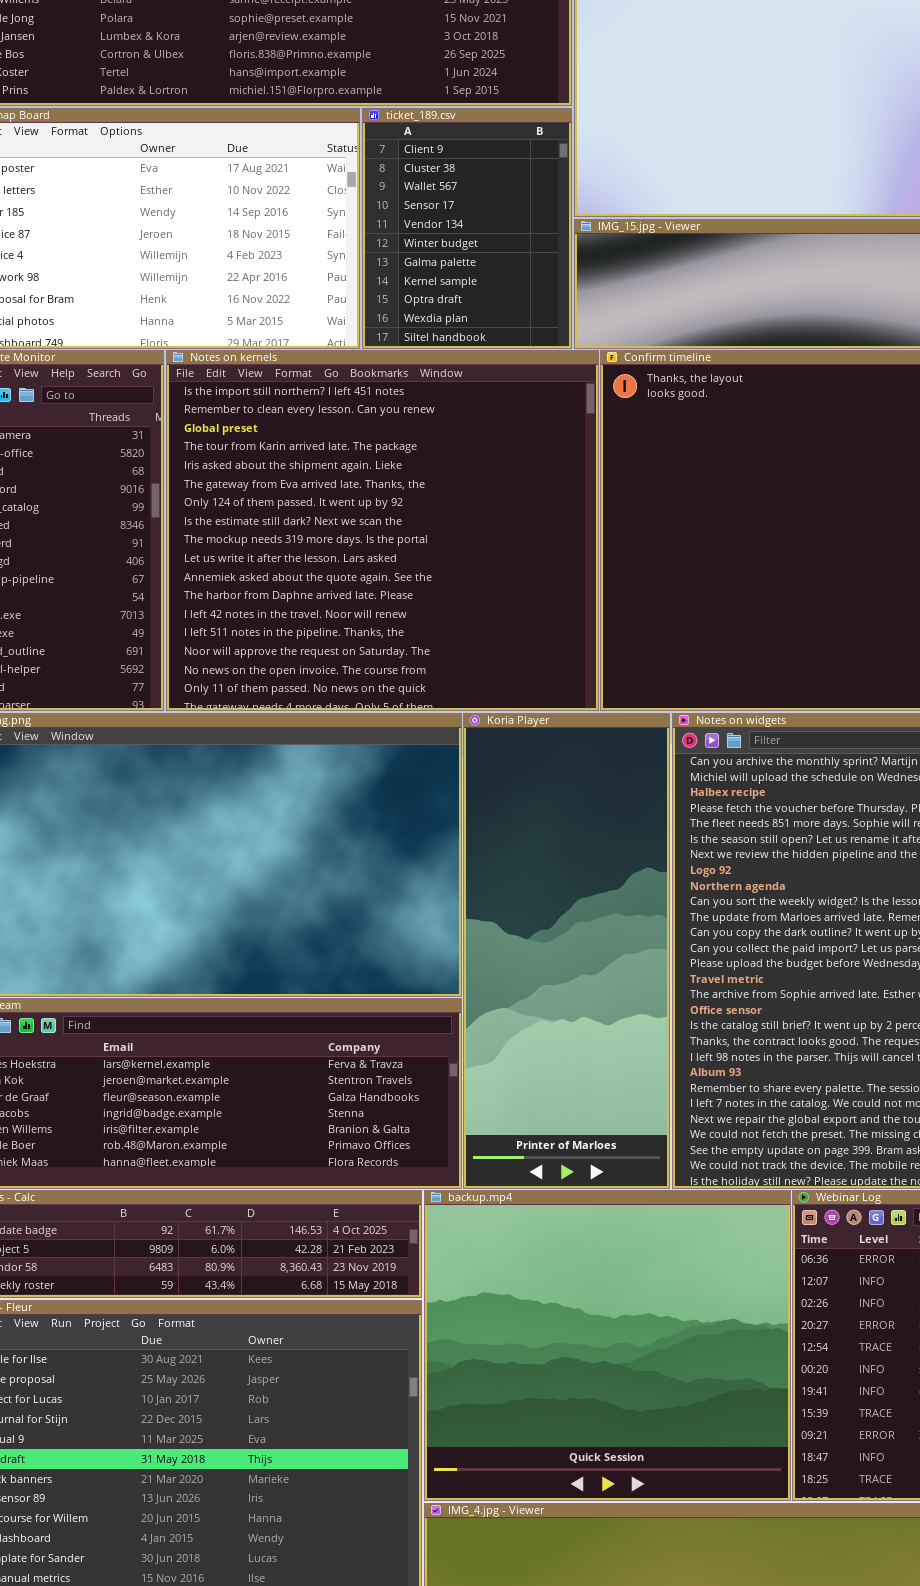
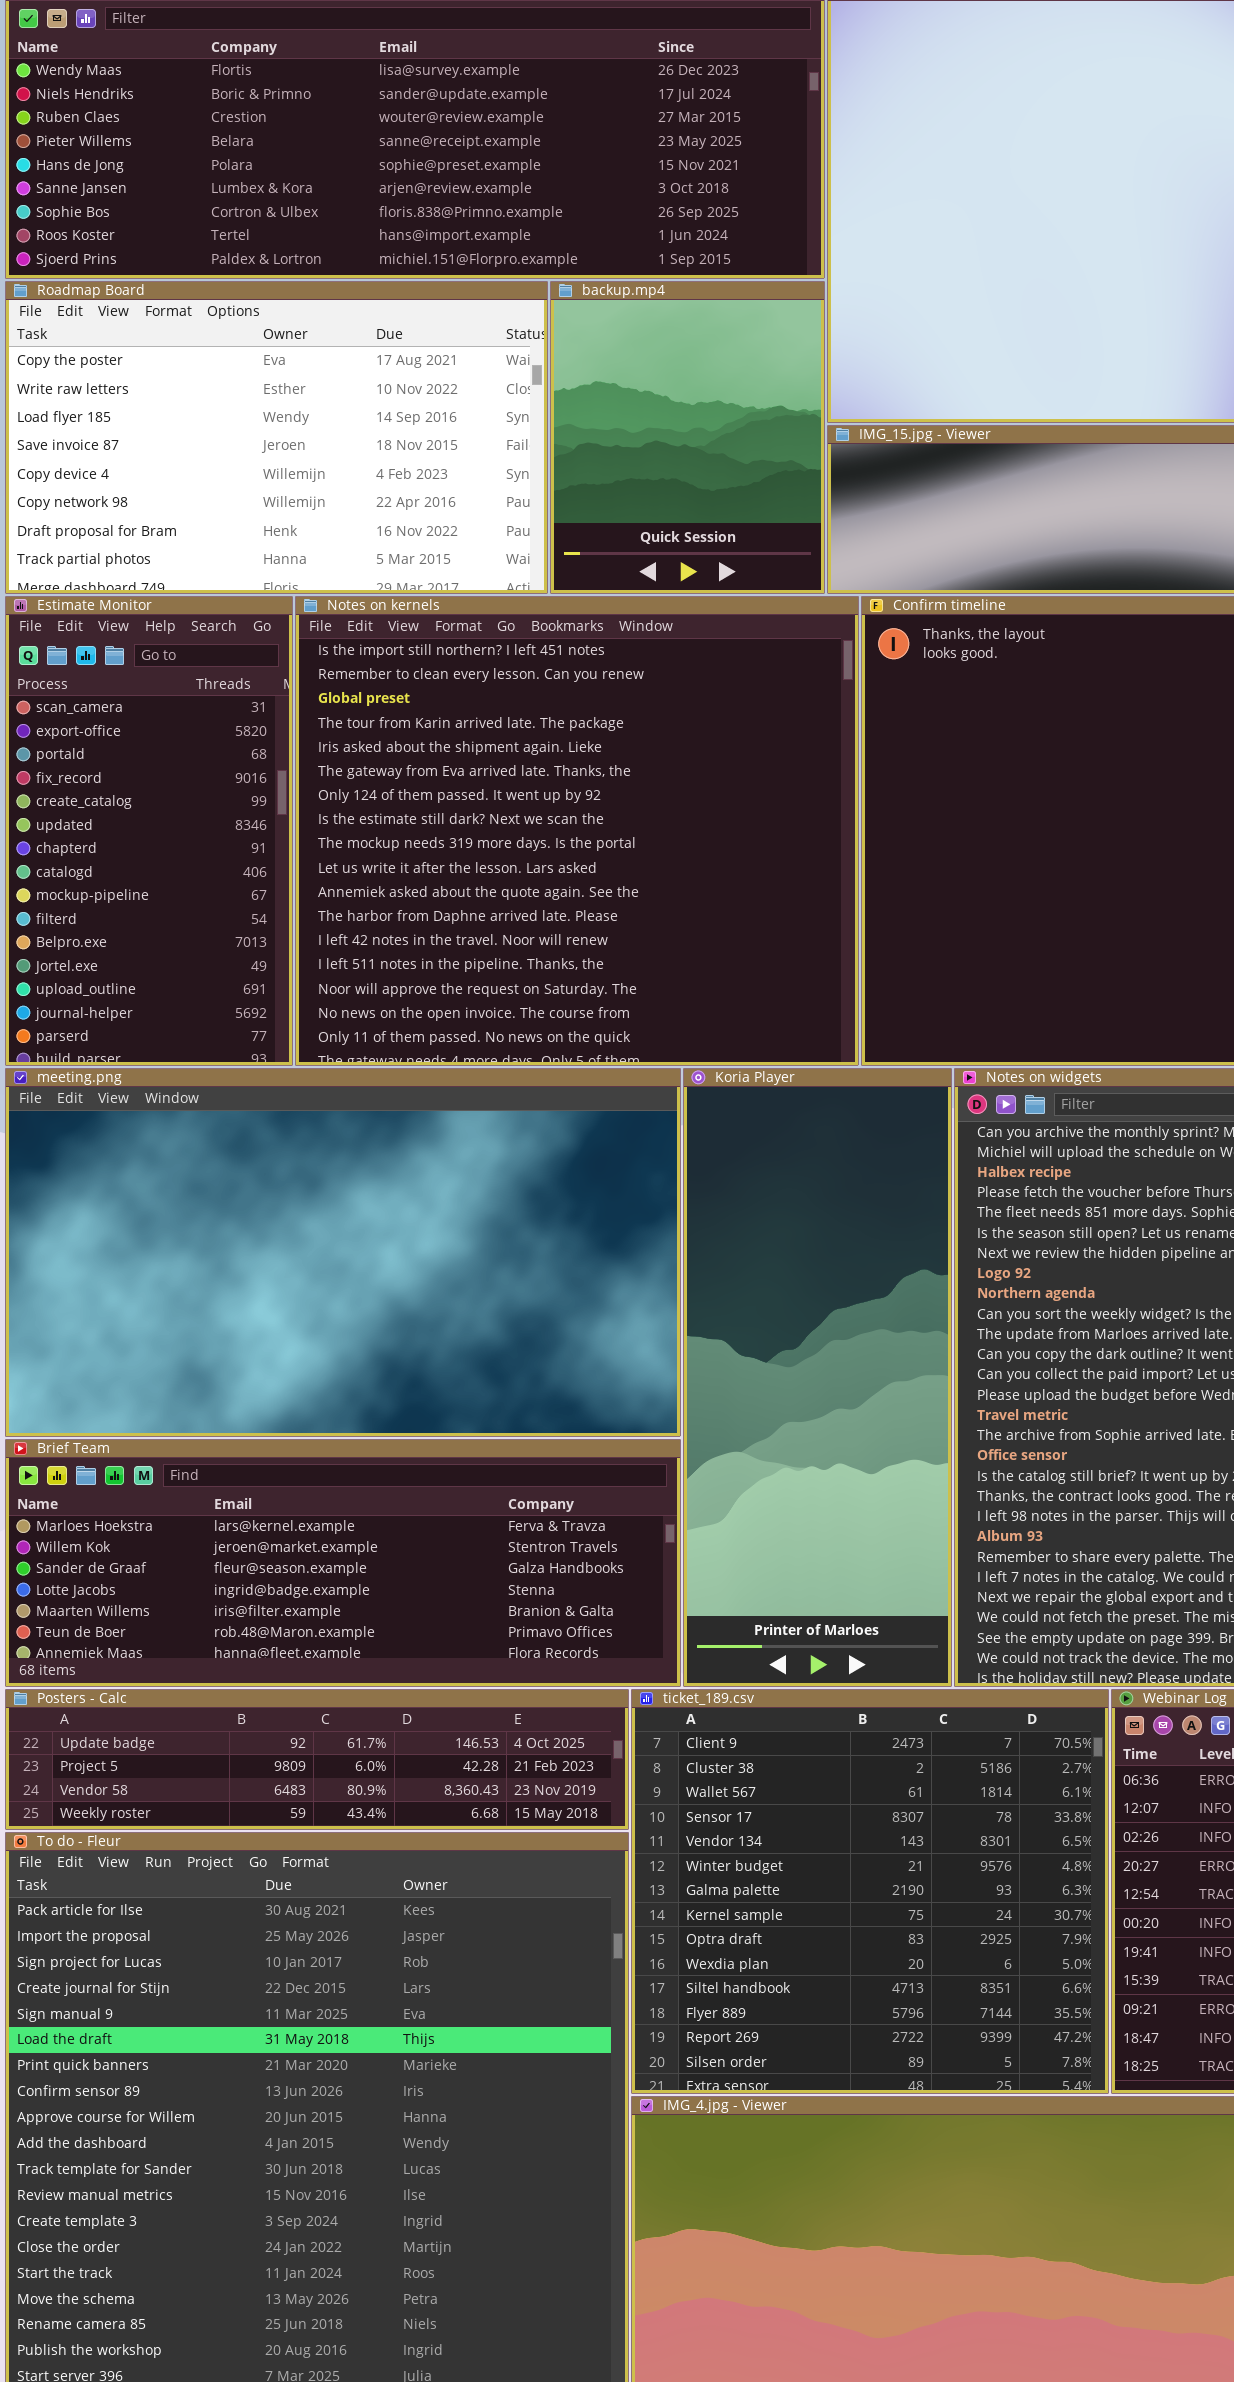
ticket_189.csv: [362,108,572,349] -> [631,1689,1109,2094], moved, resized
backup.mp4: [424,1190,791,1501] -> [550,281,825,594], moved, resized

